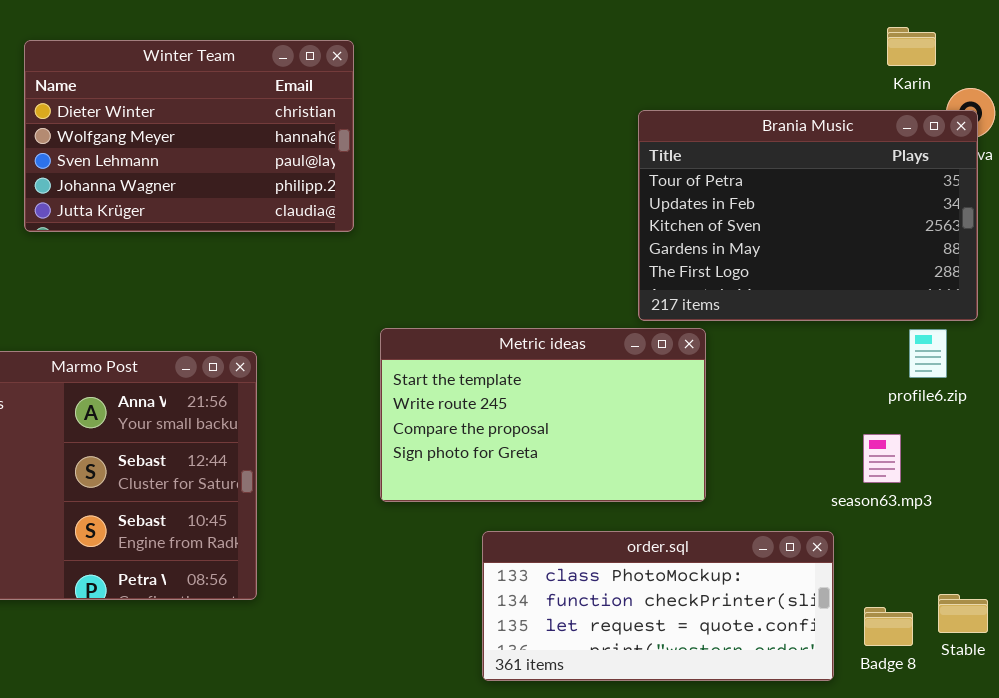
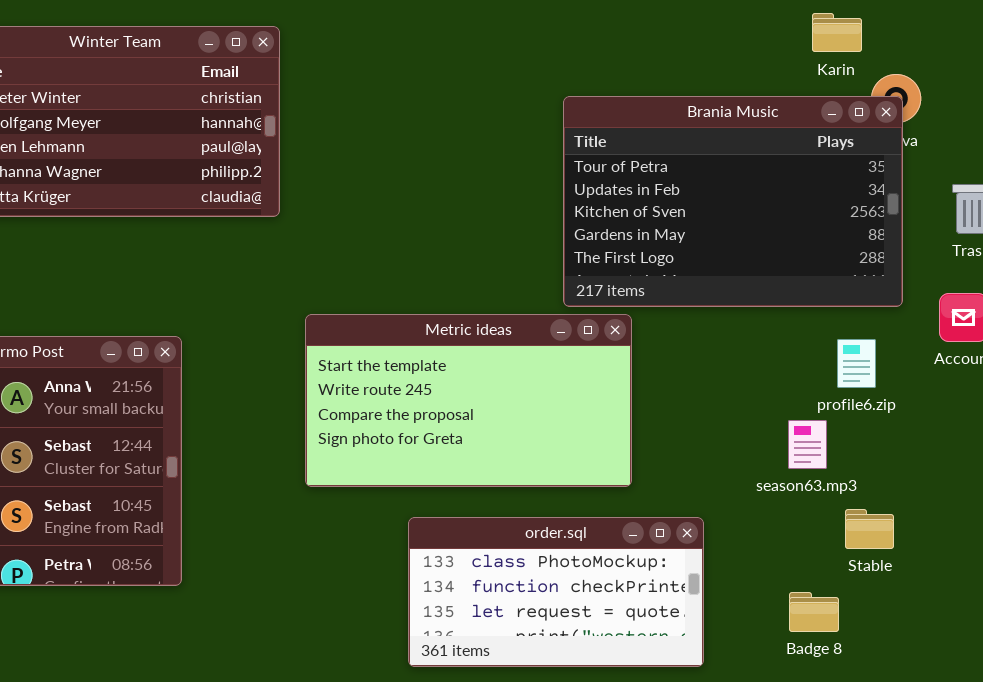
profile6.zip: [909,329,947,378] -> [837,339,876,388], moved
order.sql: [482,531,834,681] -> [408,517,704,667], resized
Stable: [938,594,988,633] -> [845,509,894,549], moved

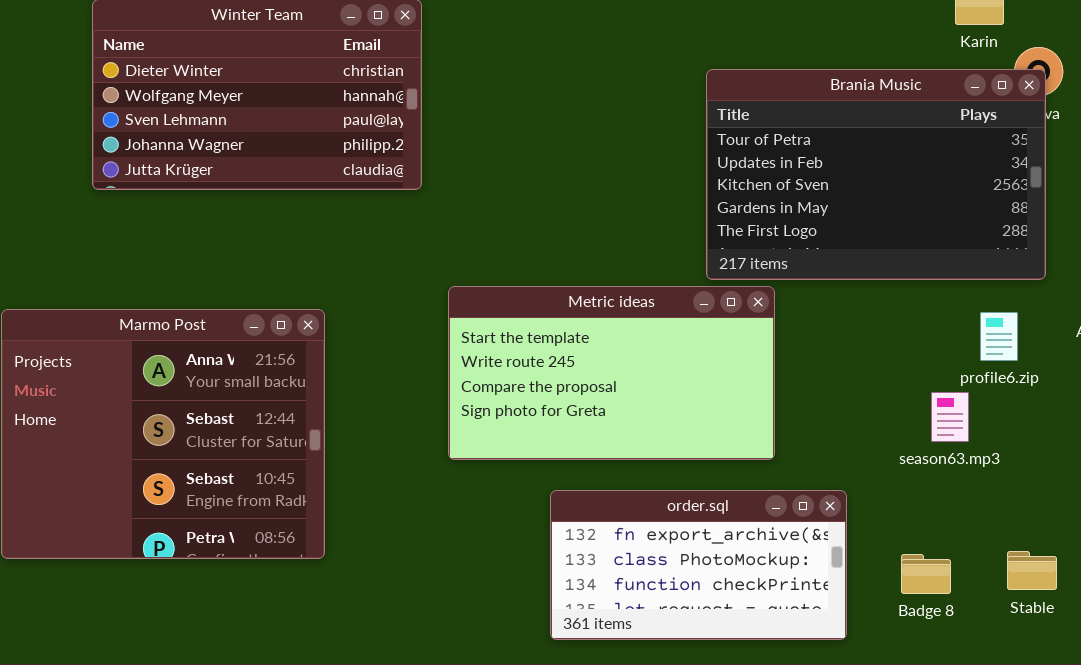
Stable: [845,509,894,549] -> [1007,551,1057,590], moved
order.sql: [408,517,704,667] -> [550,490,847,640], scrolled up 1 row
Badge 8: [789,592,839,632] -> [901,554,951,594], moved

